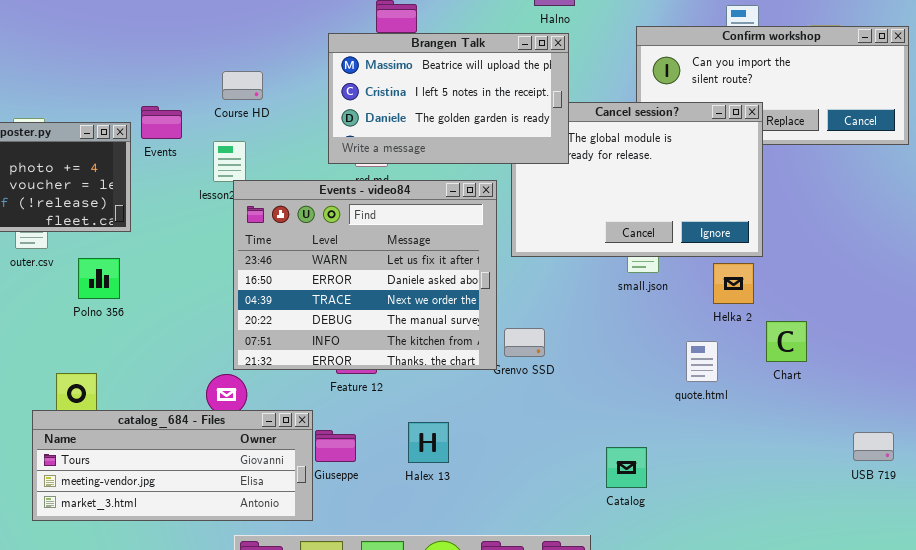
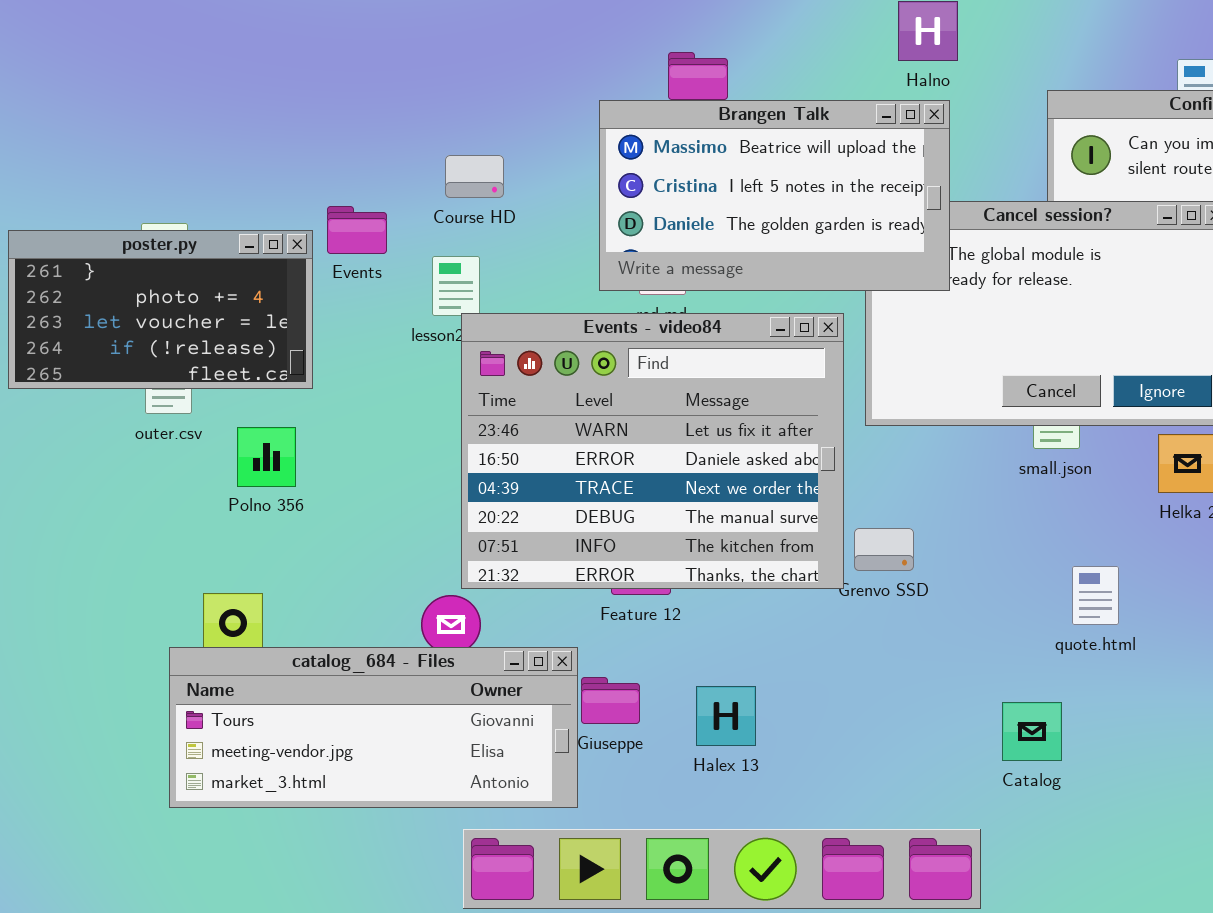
quote.html: [686,341,718,382] -> [1072,566,1119,625], moved
Halex 13: [408,422,449,463] -> [696,686,756,746], moved

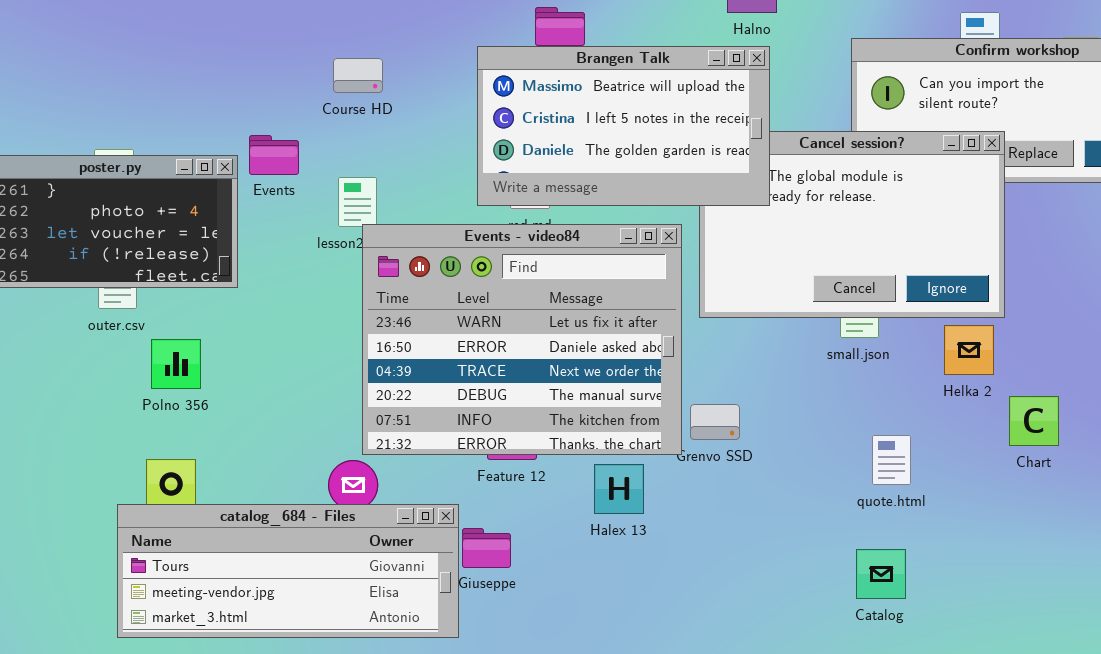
Course HD: [445,155,504,198] -> [333,58,383,93], moved
Polno 356: [237,427,296,487] -> [151,339,201,389], moved
Halex 13: [696,686,756,746] -> [594,464,644,514], moved
Catalog: [1002,702,1062,761] -> [856,549,906,599], moved

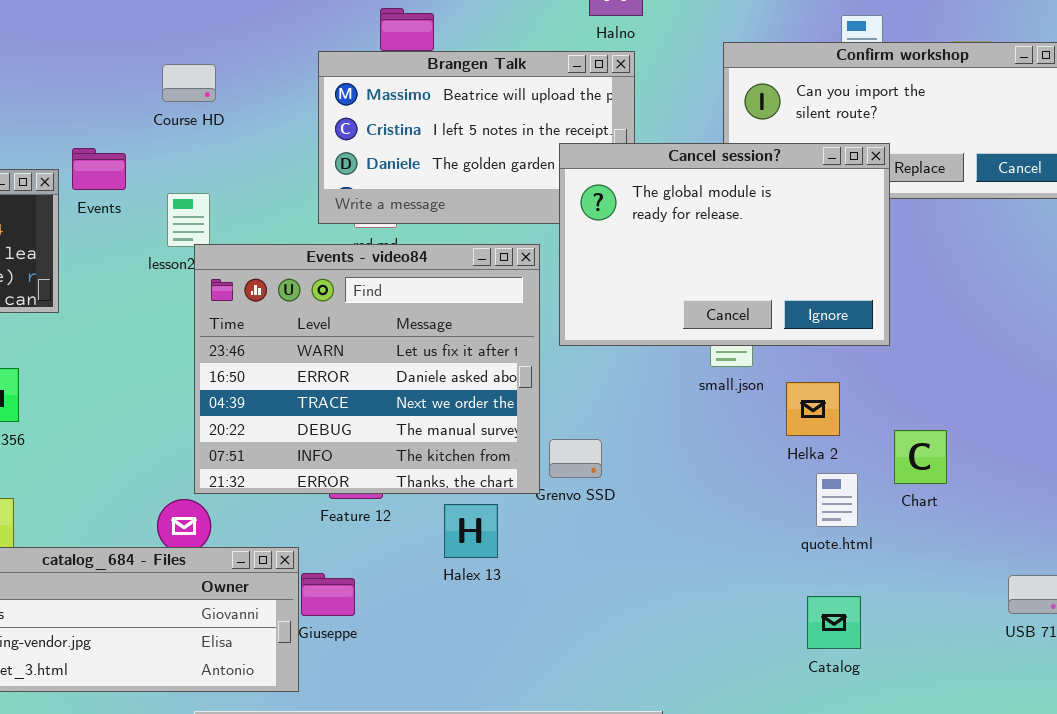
Cancel session?: [699,131,1005,318] -> [559,143,890,346], raised
Helka 2: [944,325,994,375] -> [786,382,840,436], moved
quote.html: [872,435,911,485] -> [816,473,858,527], moved
Catalog: [856,549,906,599] -> [807,596,861,649], moved

